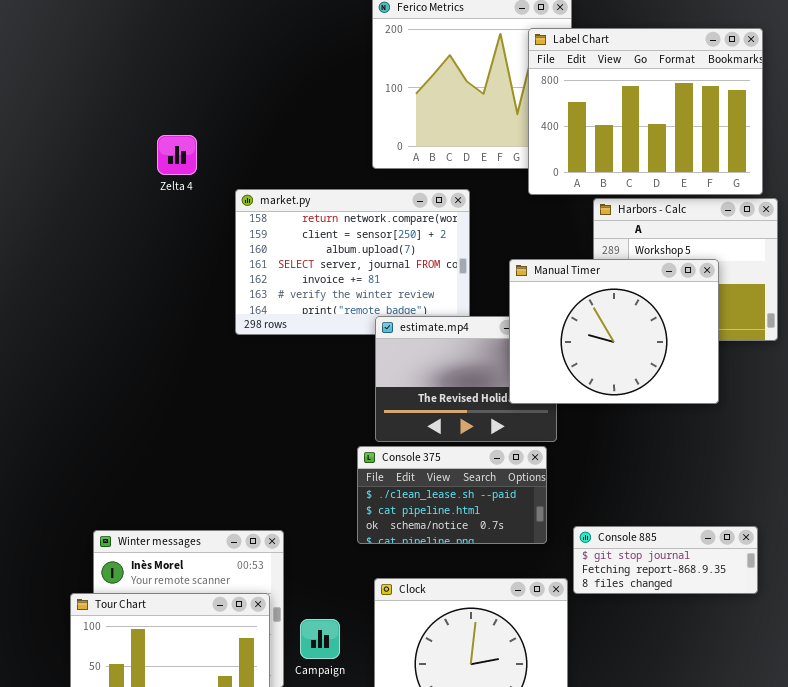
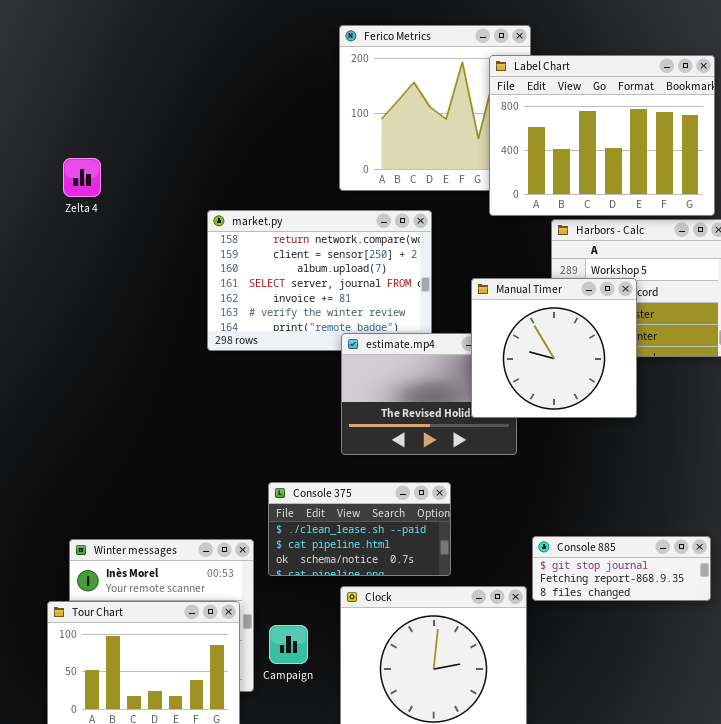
Zelta 4: [157,135,197,175] -> [63,158,101,197], moved
Manual Timer: [509,259,719,404] -> [471,278,637,418], resized
Console 375: [357,446,547,544] -> [268,482,451,576], moved

